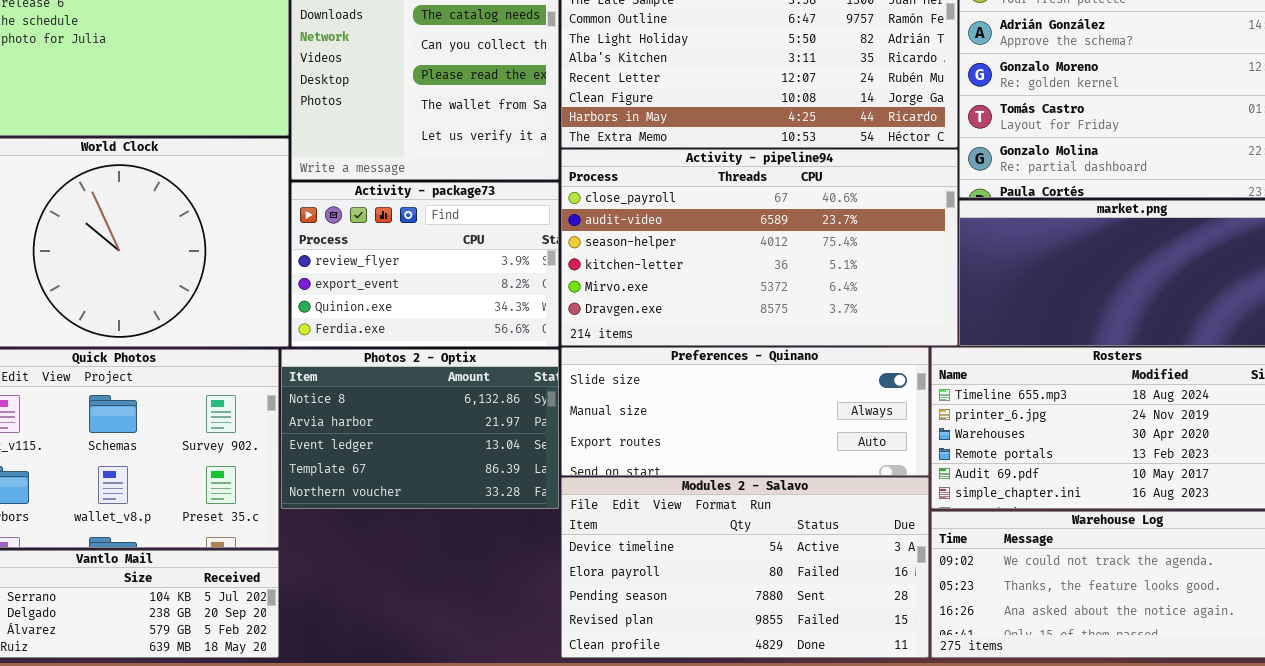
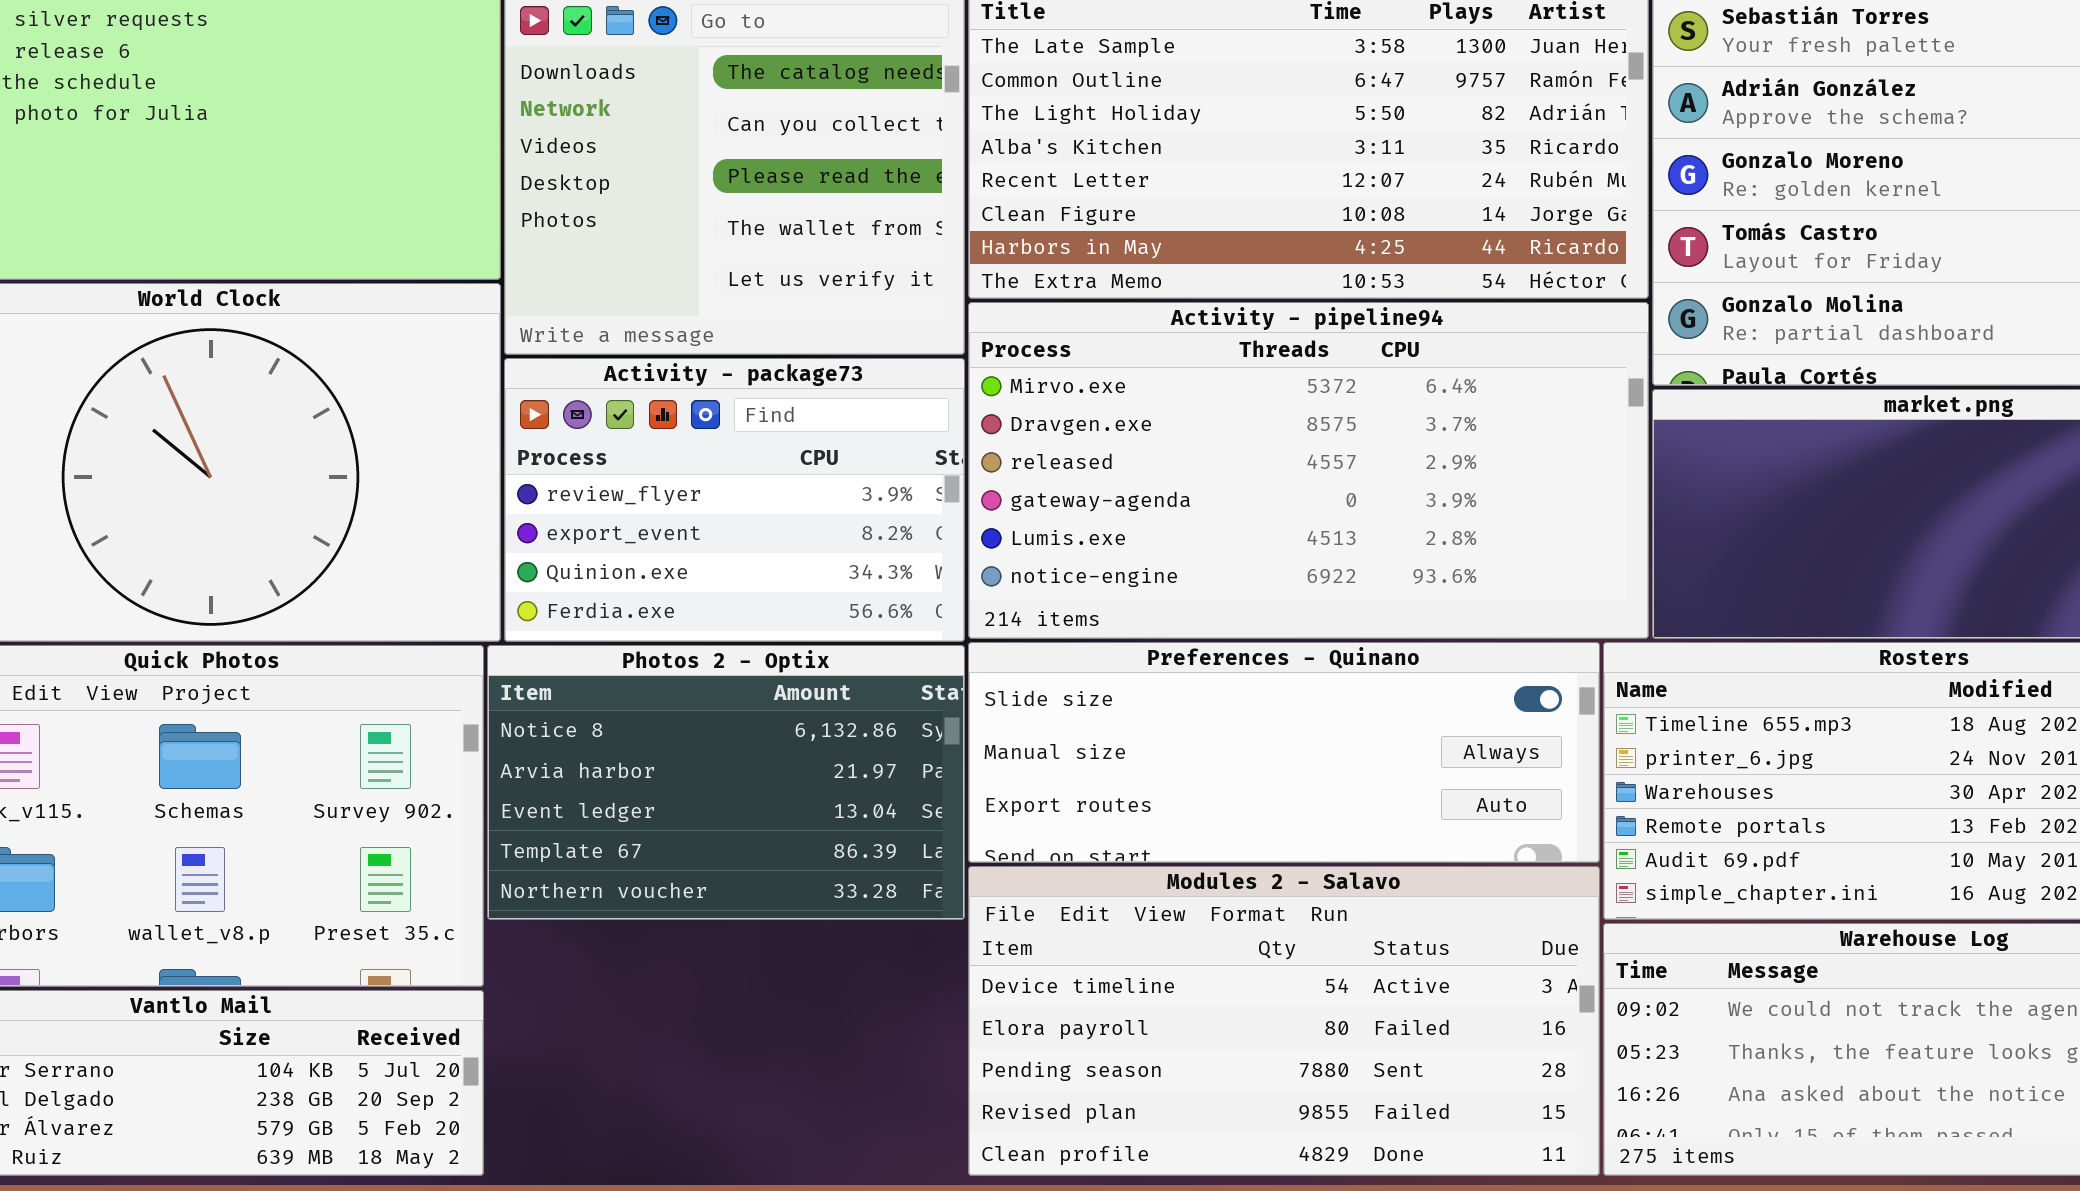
Activity - pipeline94: [561,149,958,346] -> [968,302,1649,639], scrolled down 4 rows

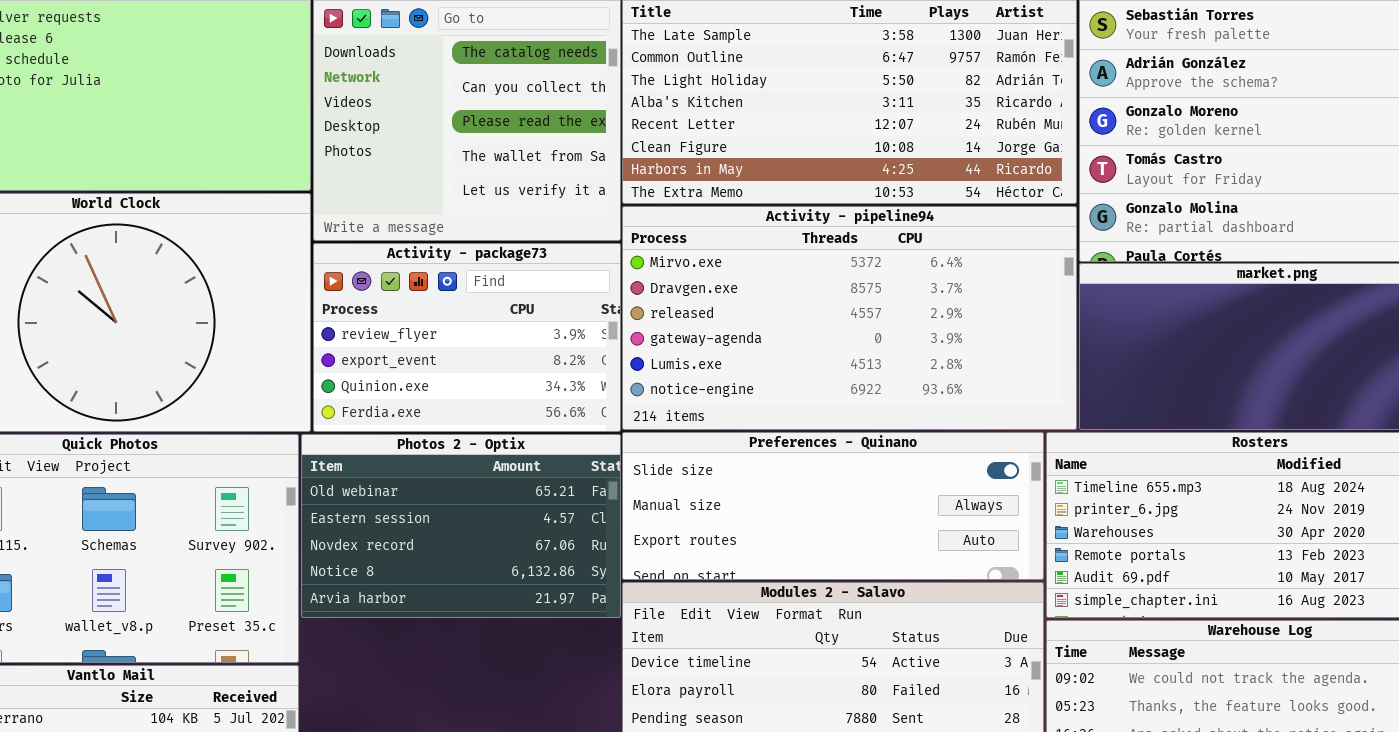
Photos 2 - Optix: [487,645,965,920] -> [301,434,621,618], scrolled up 3 rows

